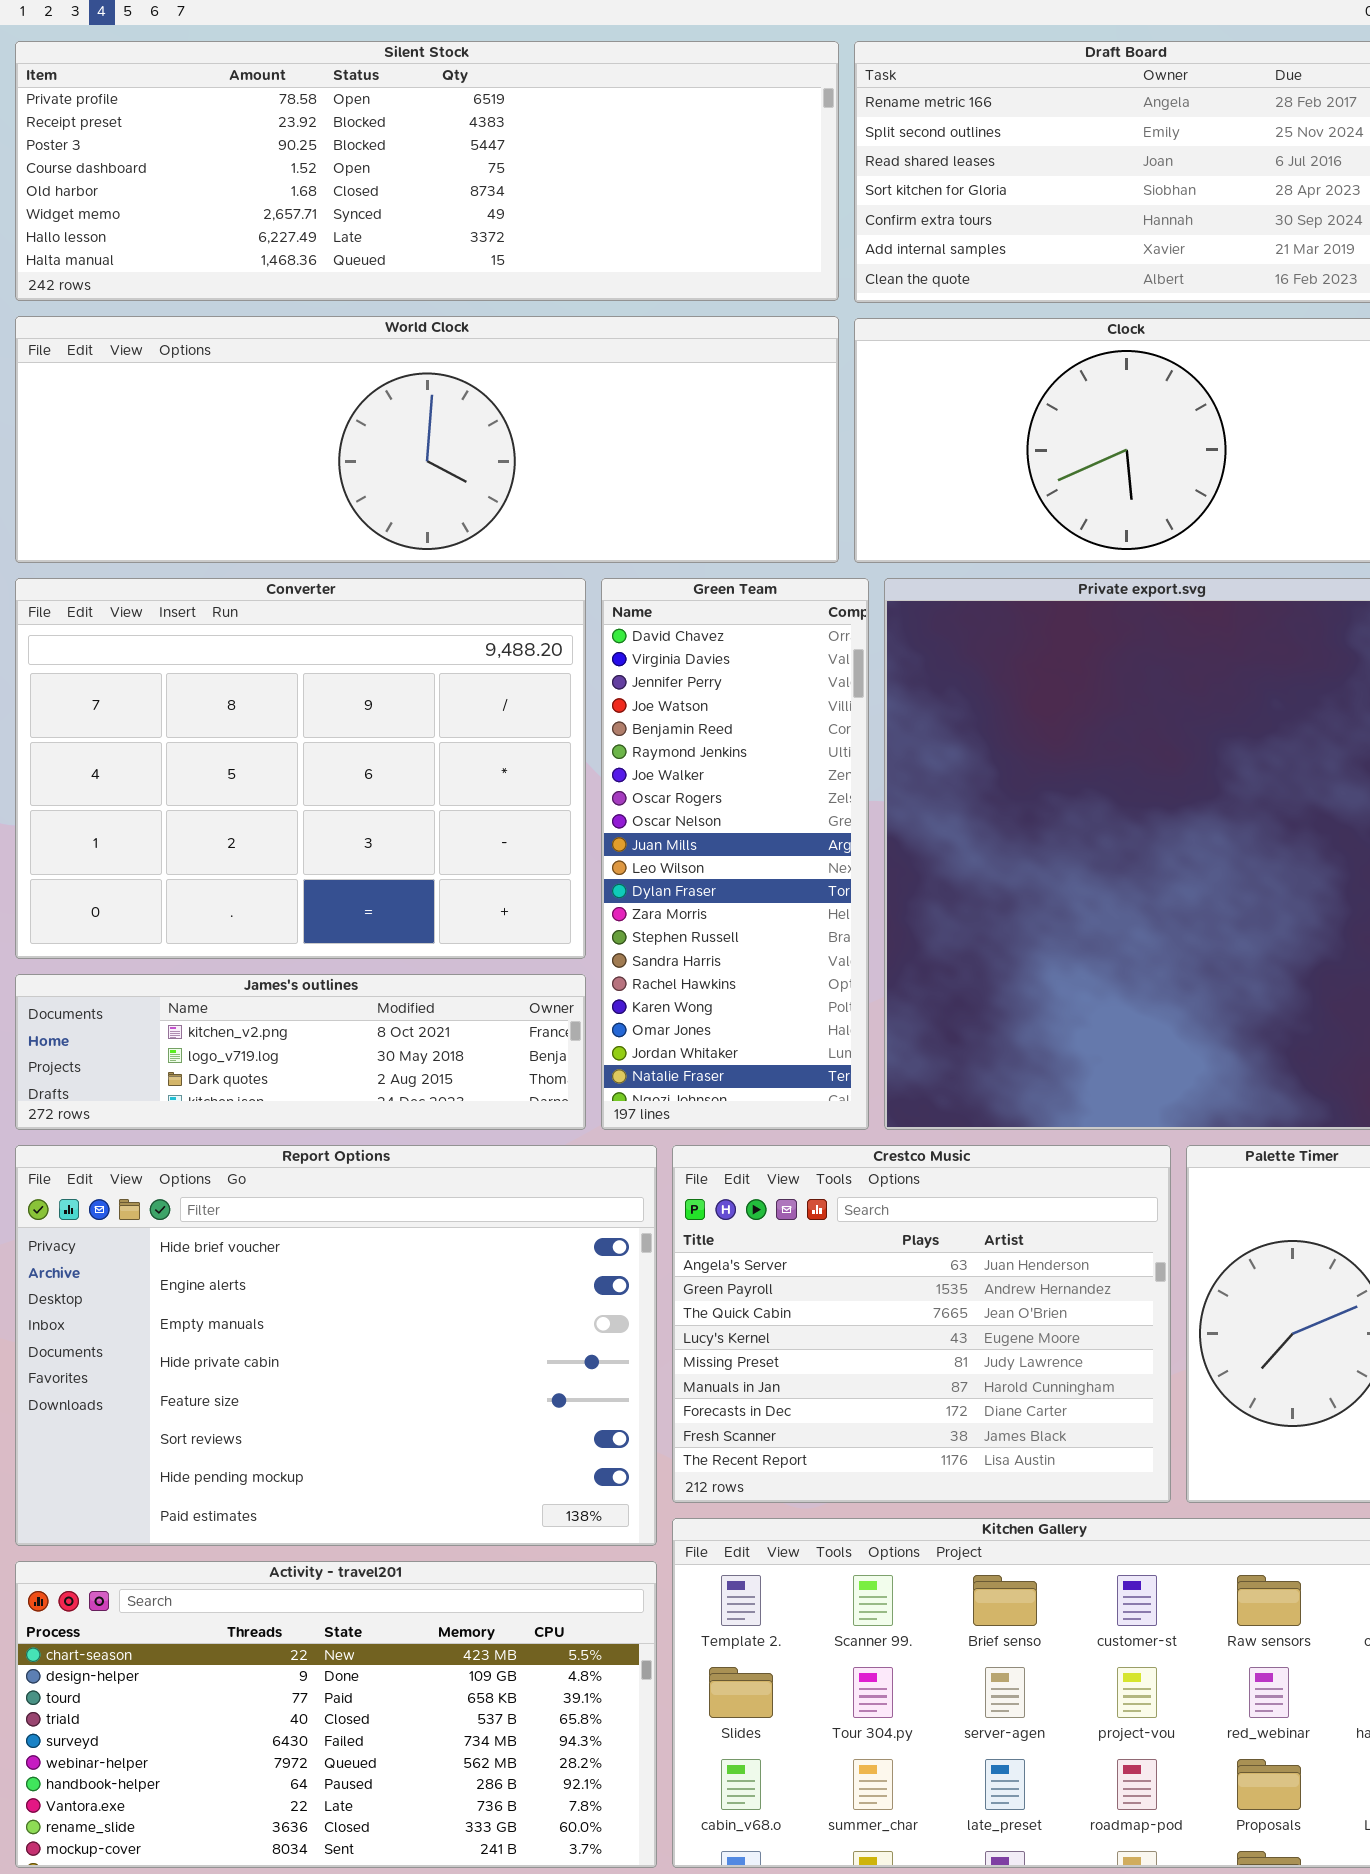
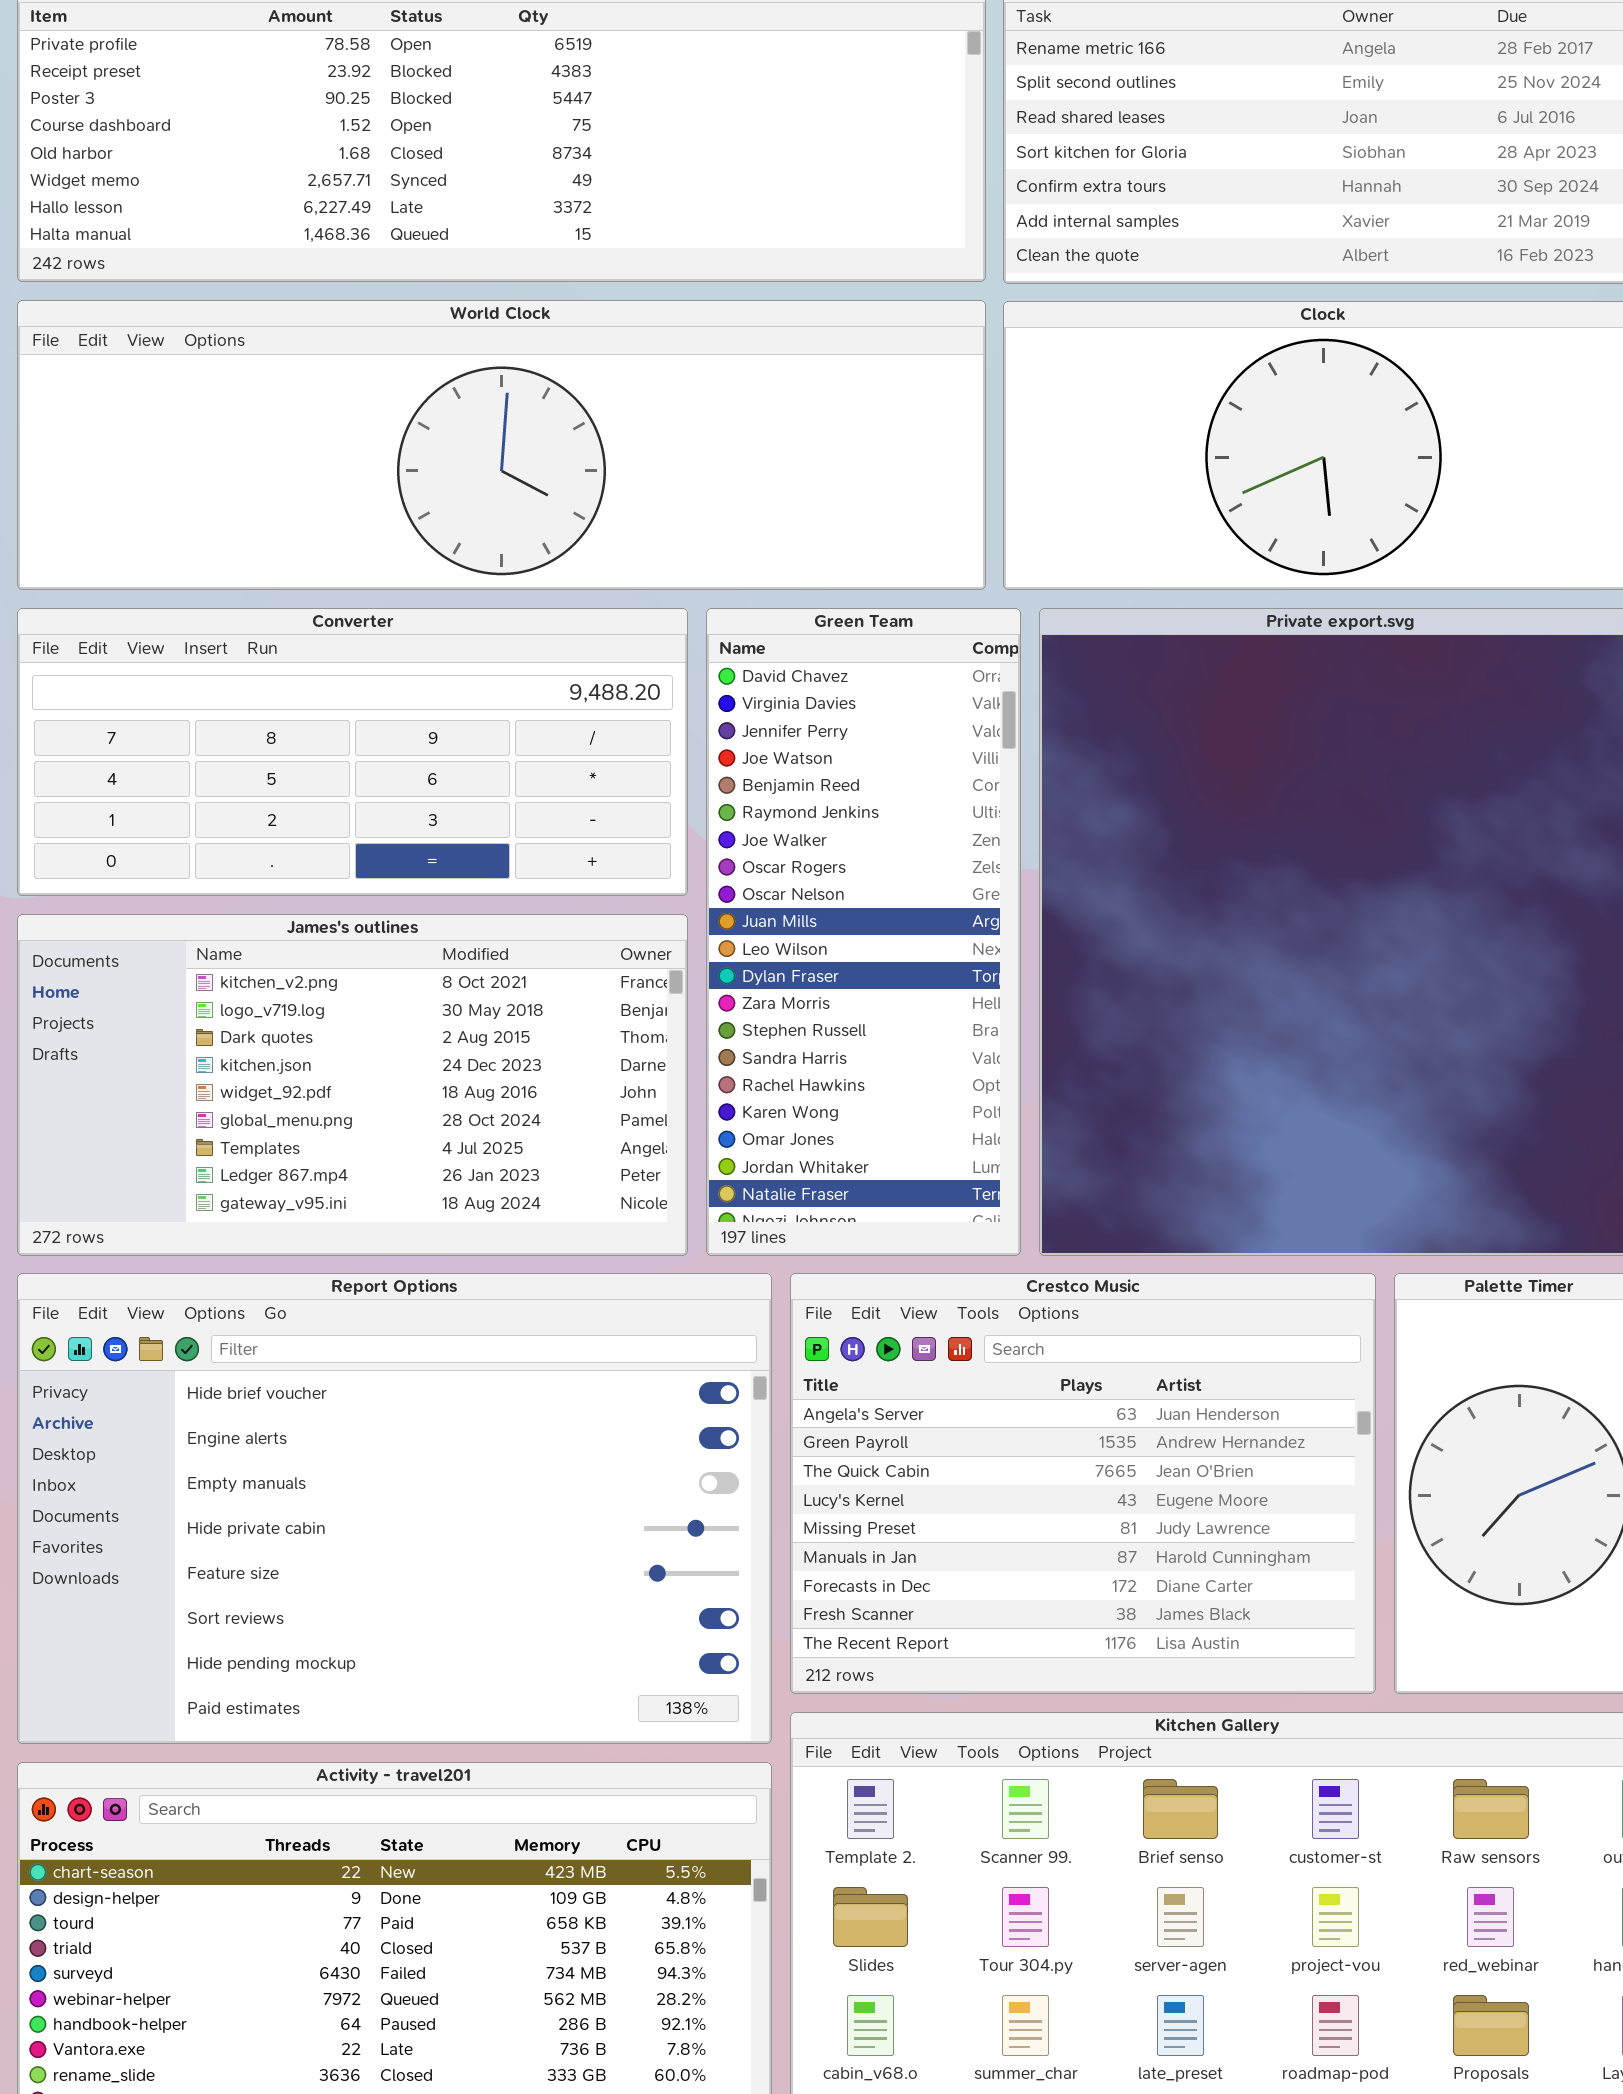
Converter: [15,578,586,959] -> [17,608,688,896], resized
James's outlines: [15,974,586,1130] -> [17,914,688,1256], resized

